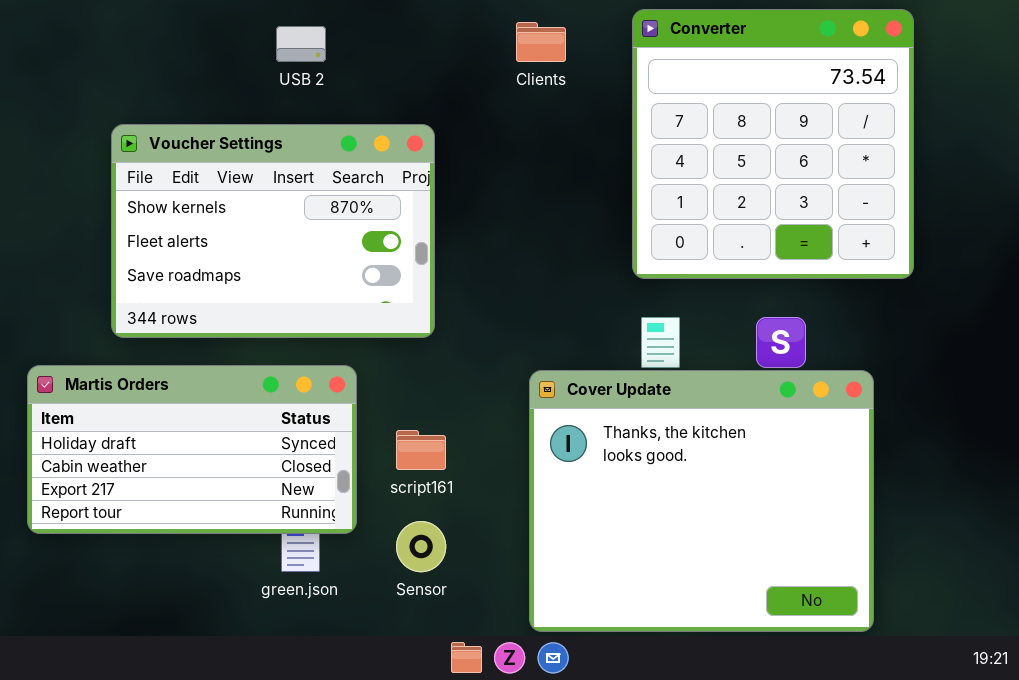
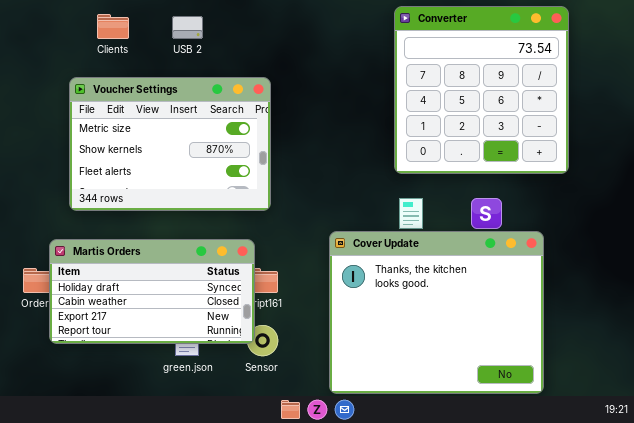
Clients: [516,22,566,62] -> [97,14,129,39], moved
Voucher Settings: [111,124,435,338] -> [69,77,271,211], scrolled up 1 row
Martis Orders: [27,365,357,534] -> [49,239,255,344], moved

